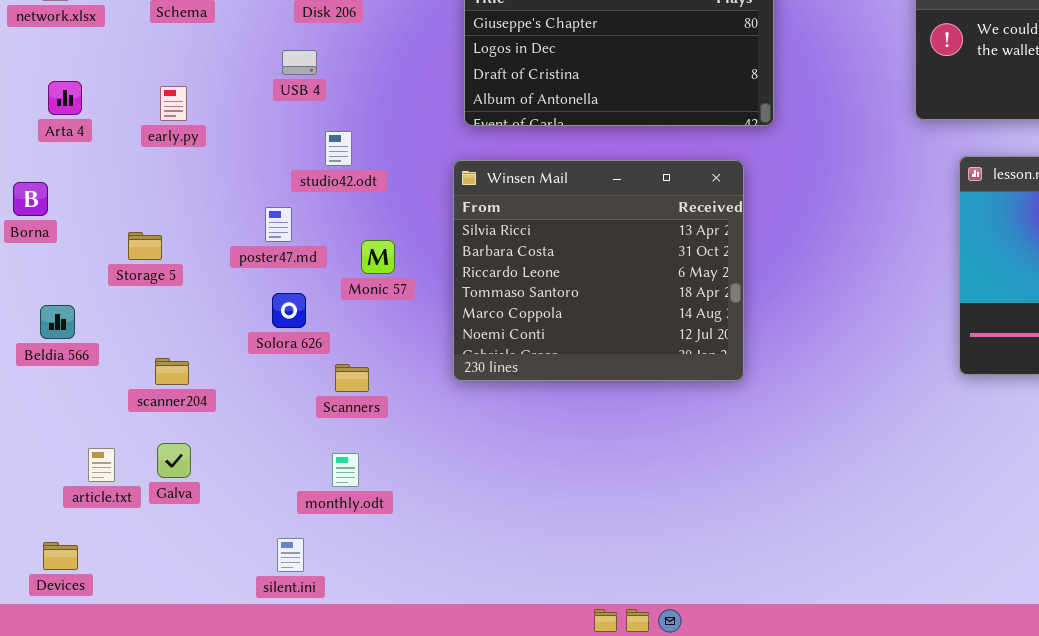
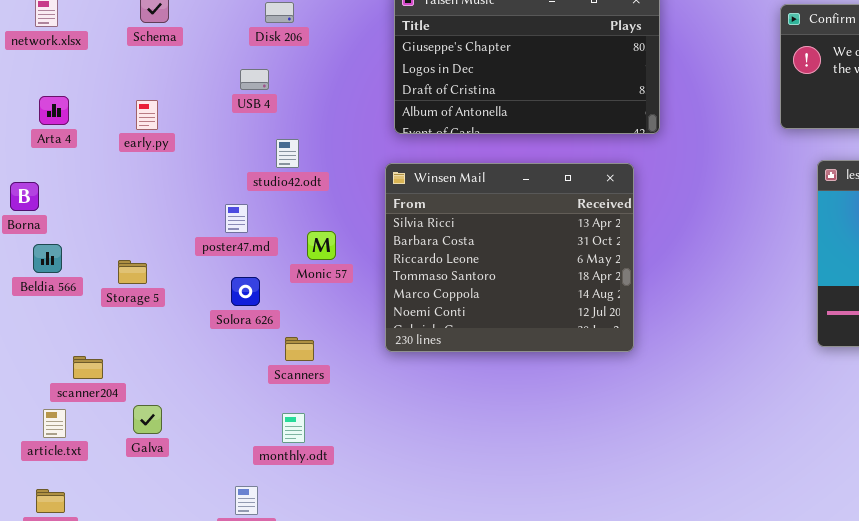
Storage 5: [128,232,162,260] -> [118,260,147,284], moved
Beldia 566: [40,305,75,339] -> [33,244,62,273], moved
scanner204: [155,358,189,385] -> [73,356,103,379], moved
article.txt: [88,448,115,482] -> [43,409,66,438], moved

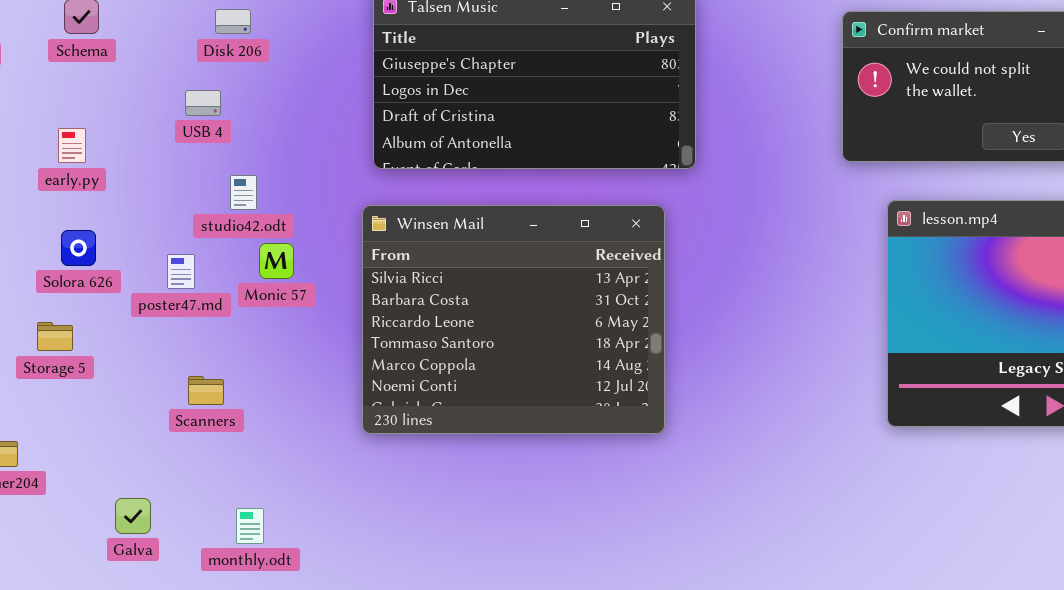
Monic 57: [307,231,336,260] -> [259,243,294,279], moved
Solora 626: [231,277,260,306] -> [61,230,96,266], moved
Scanners: [285,337,314,361] -> [188,376,224,405], moved
Galva: [133,405,162,434] -> [115,498,151,534], moved

